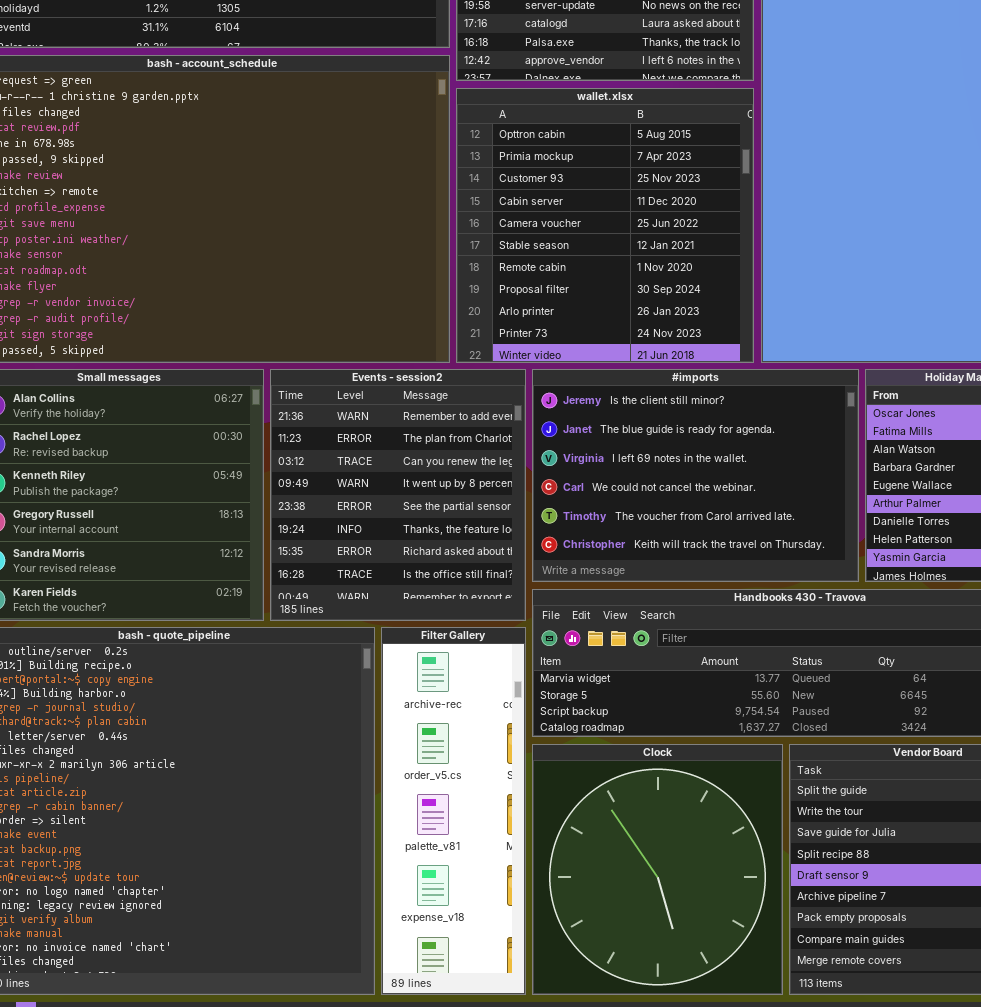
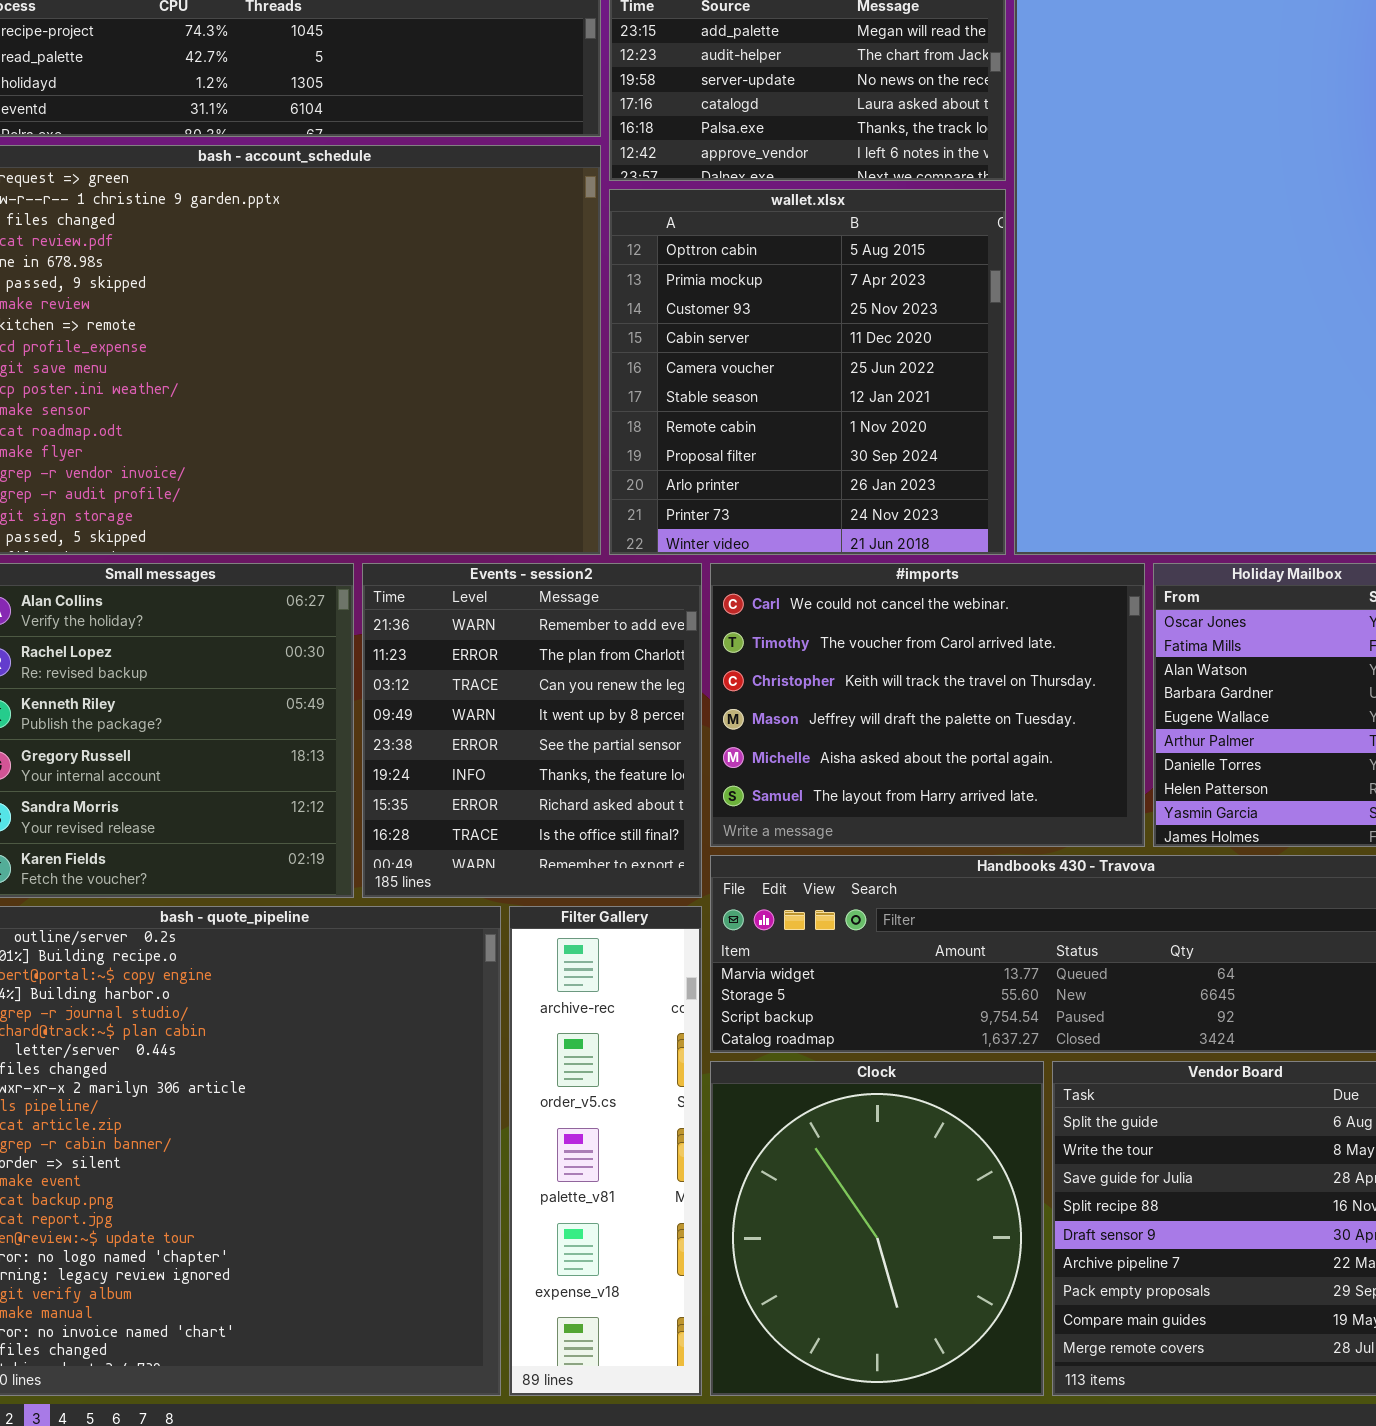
#imports: [532,369,859,582] -> [710,563,1145,847], scrolled down 3 rows

